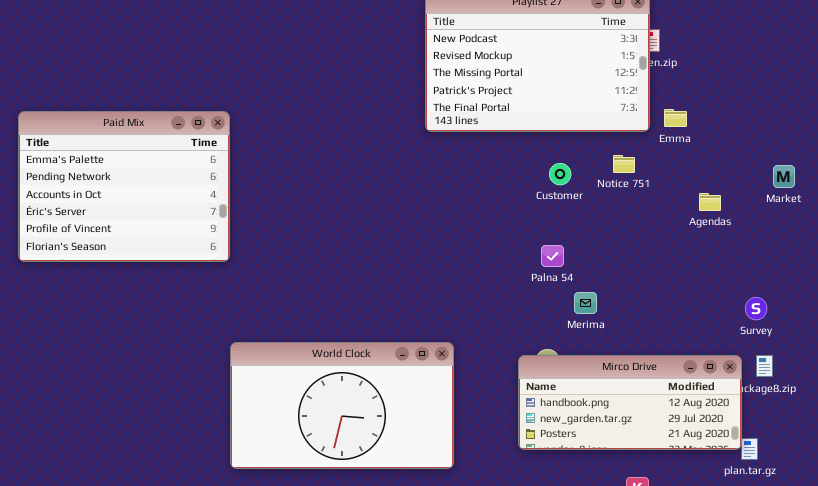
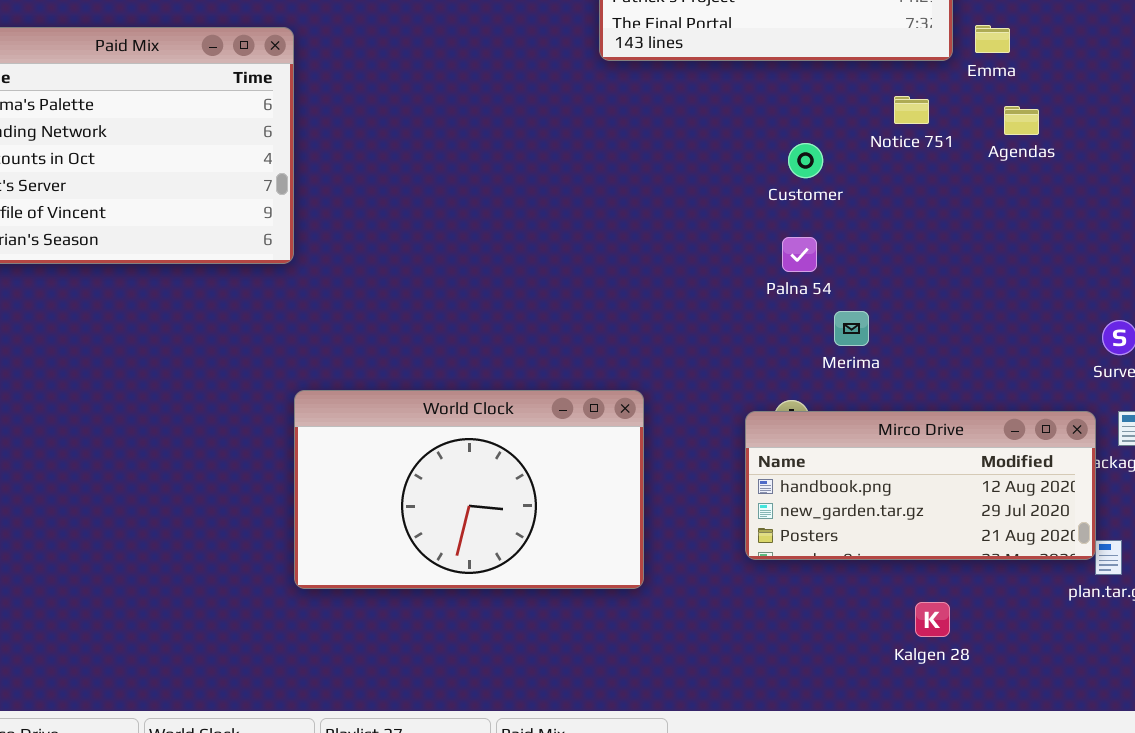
Customer: [549,163,571,185] -> [788,143,823,178], moved
Agendas: [699,193,721,211] -> [1004,106,1039,135], moved

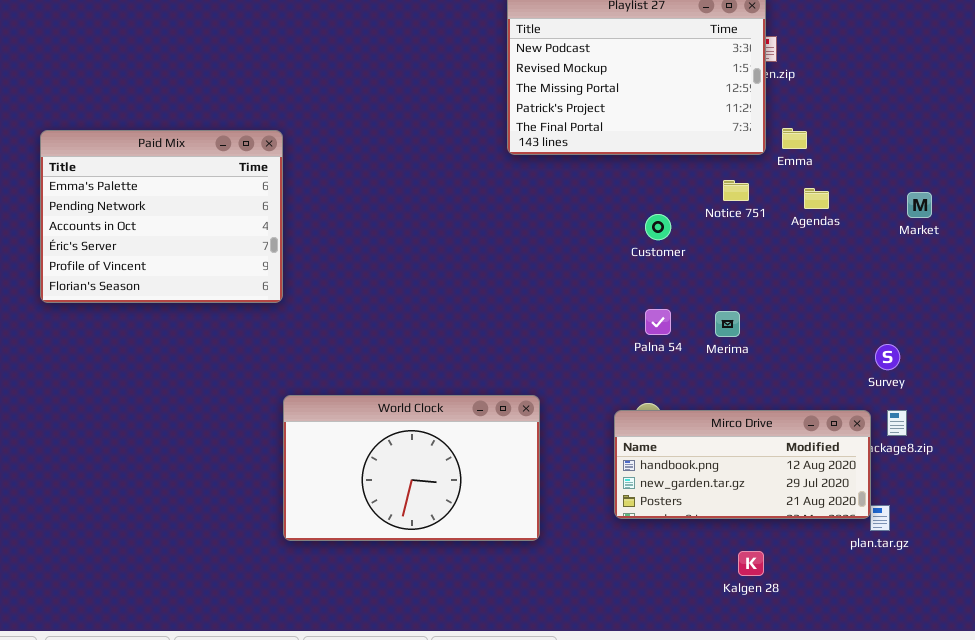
Palna 54: [782,237,817,272] -> [645,309,671,335], moved
Merima: [834,311,869,346] -> [715,311,740,337], moved

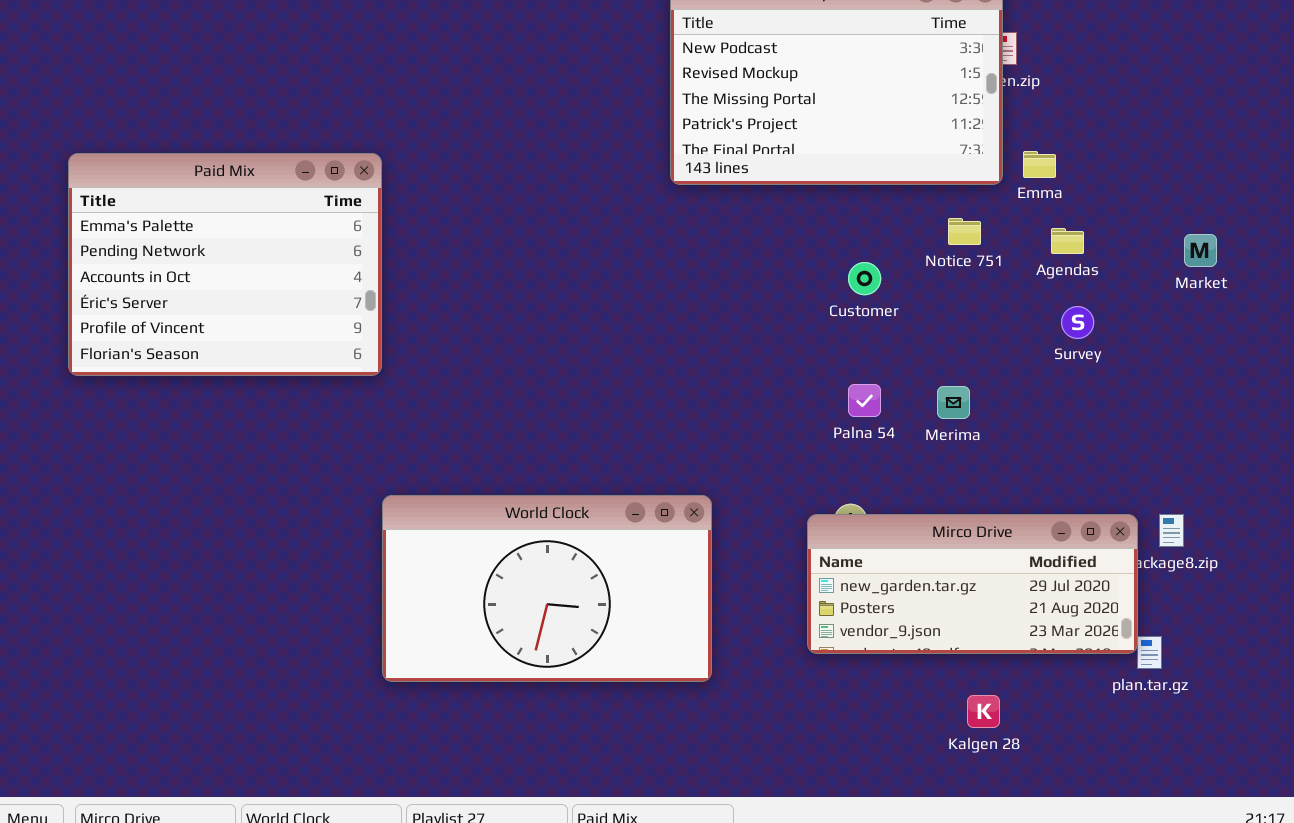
Survey: [875,344,900,370] -> [1061,306,1094,339], moved
Mirco Drive: [614,410,871,519] -> [807,514,1138,654], scrolled down 1 row

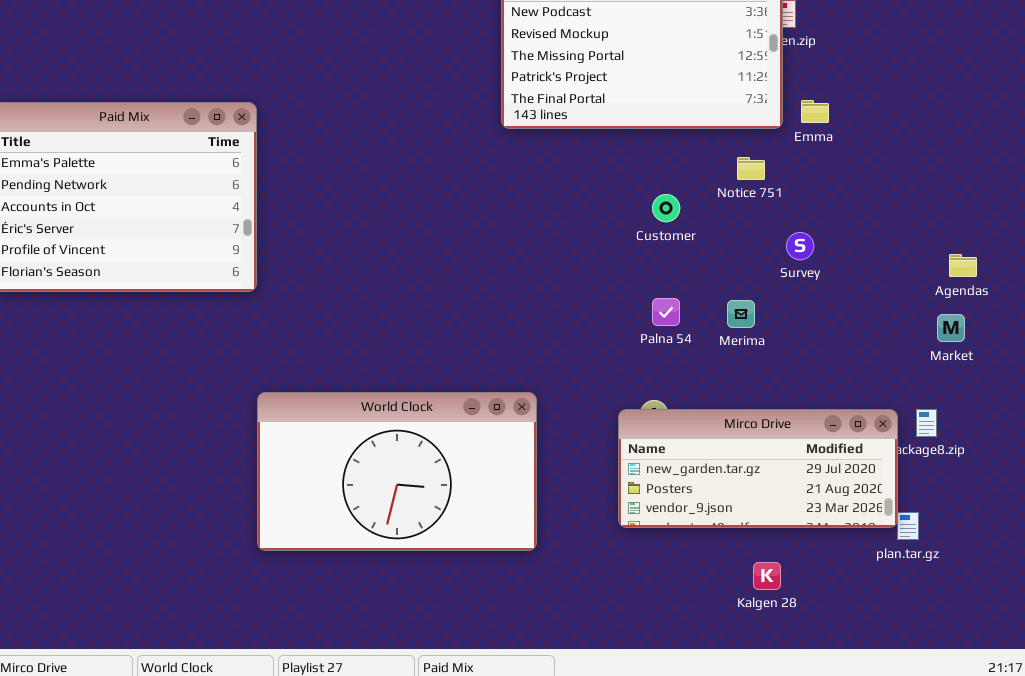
Agendas: [1051,228,1084,254] -> [949,254,977,277], moved
Market: [1184,234,1217,267] -> [937,314,965,342], moved
Survey: [1061,306,1094,339] -> [786,232,814,260], moved

